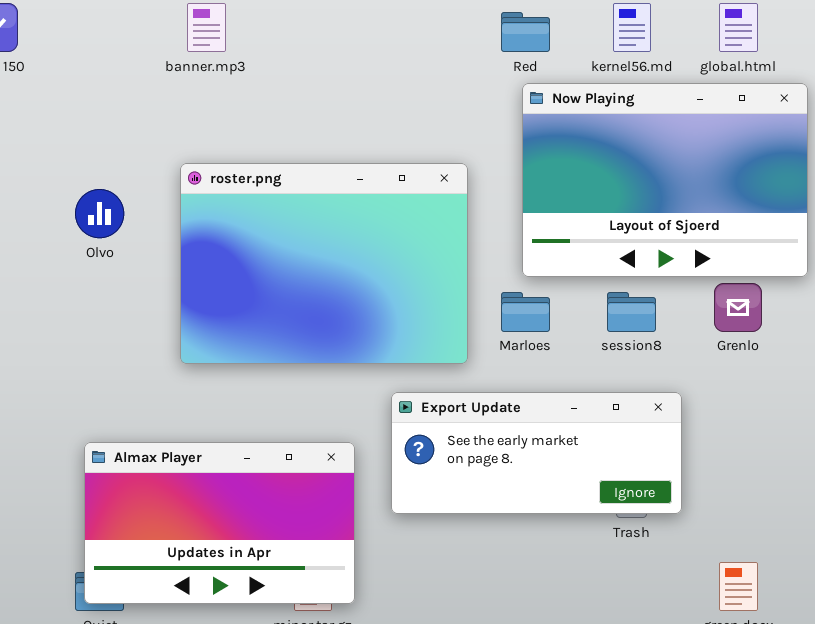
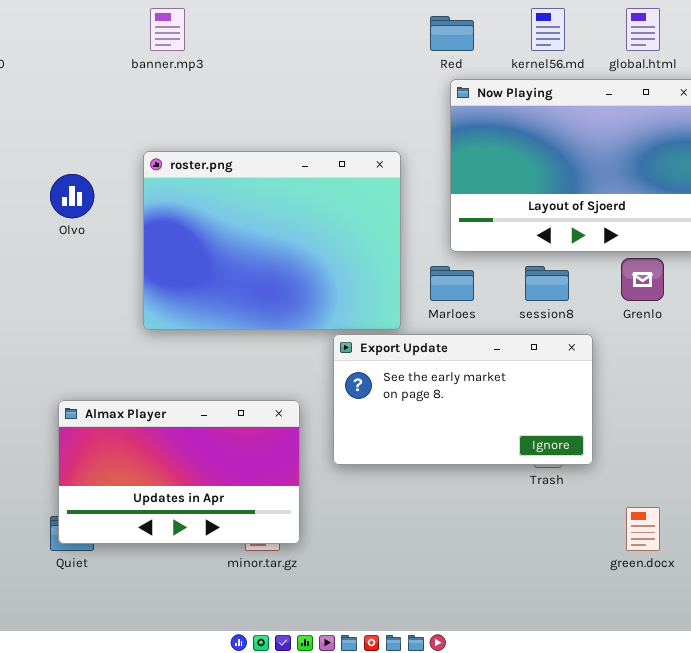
Export Update: [391,392,682,514] -> [333,334,593,465], resized

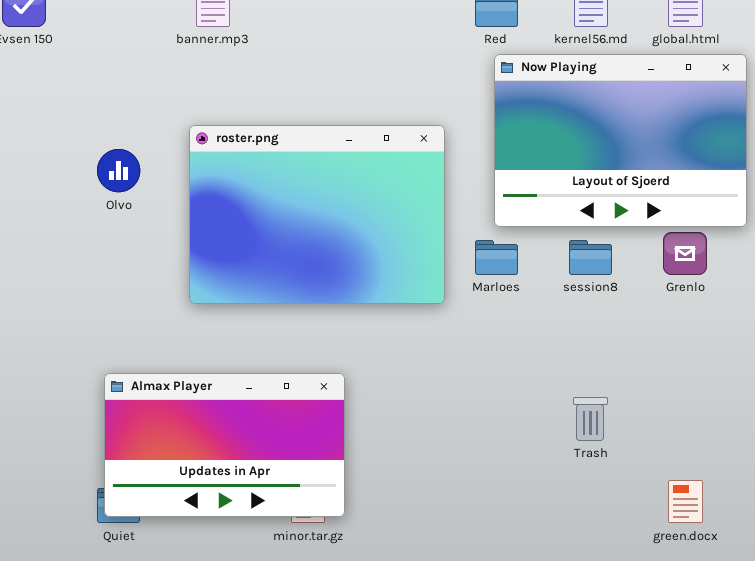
Export Update: [333,334,593,465] -> none, closed

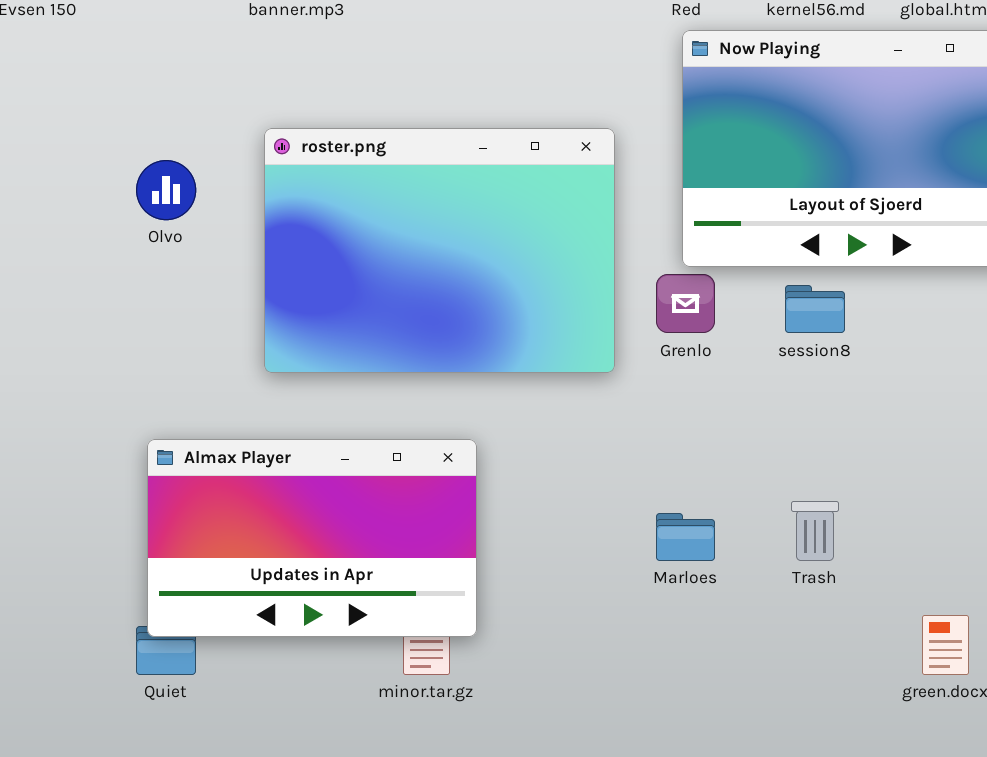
Grenlo: [663,232,707,275] -> [656,274,715,333], moved
Marloes: [475,240,518,275] -> [656,513,715,561], moved
Almax Player: [104,373,345,517] -> [147,439,477,637], moved

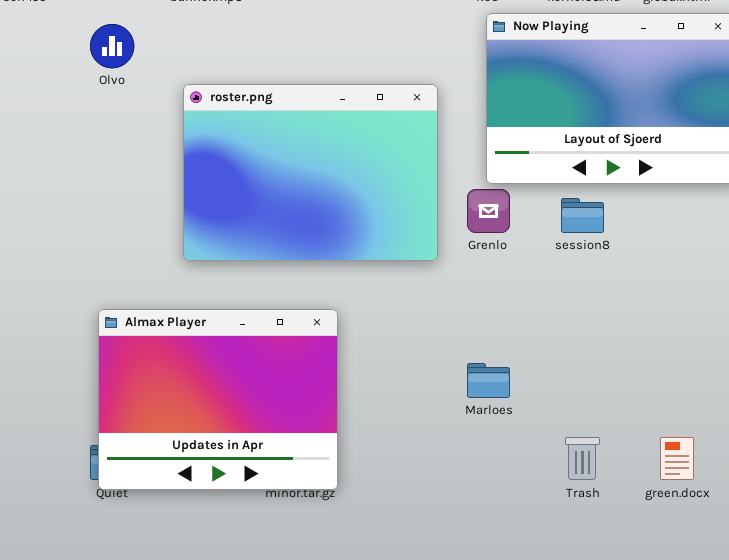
Olvo: [136,160,196,220] -> [90,24,134,68], moved
Almax Player: [147,439,477,637] -> [98,309,338,490], resized
Trash: [791,501,839,561] -> [565,437,600,480], moved

